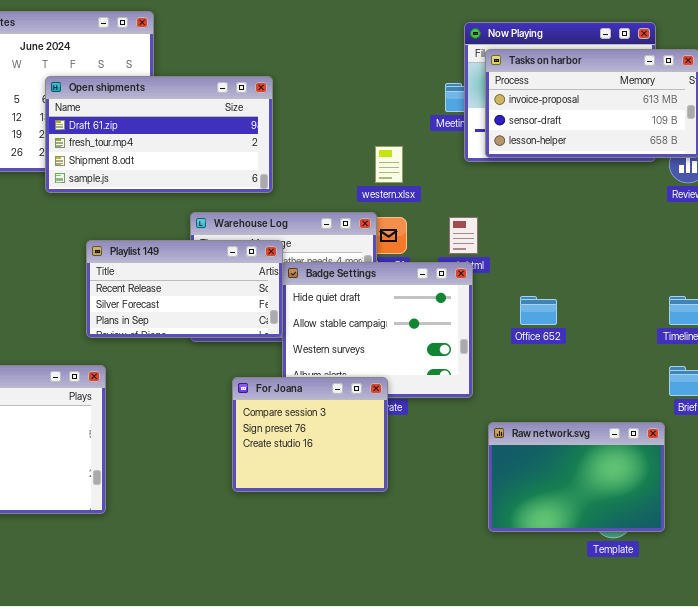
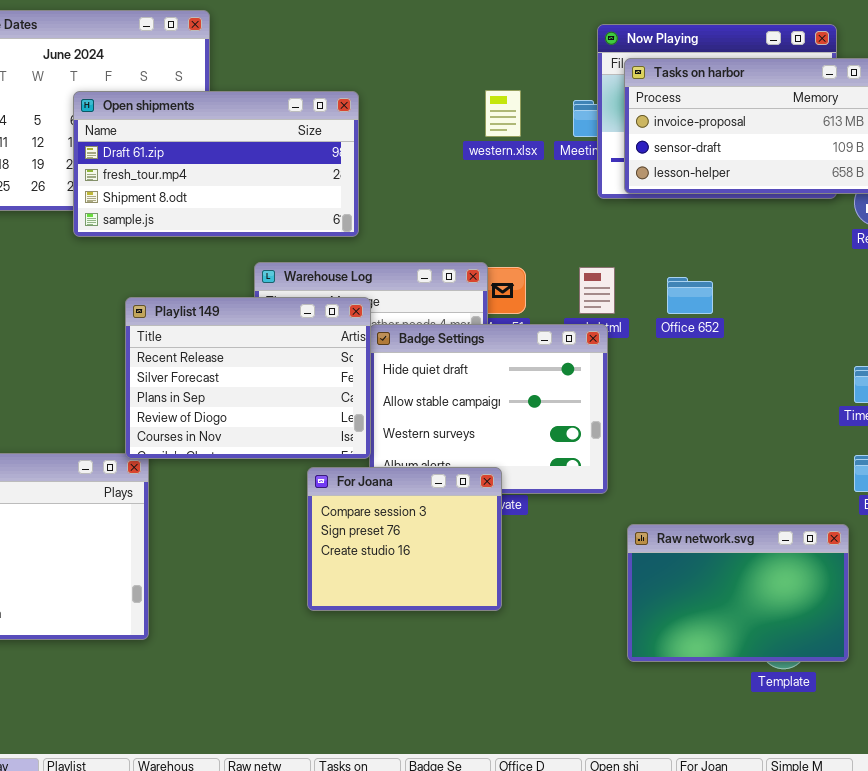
western.xlsx: [375,146,403,183] -> [485,90,521,137], moved
Playlist 149: [86,240,283,338] -> [125,297,371,459], resized
Office 652: [520,296,557,325] -> [667,277,713,314], moved

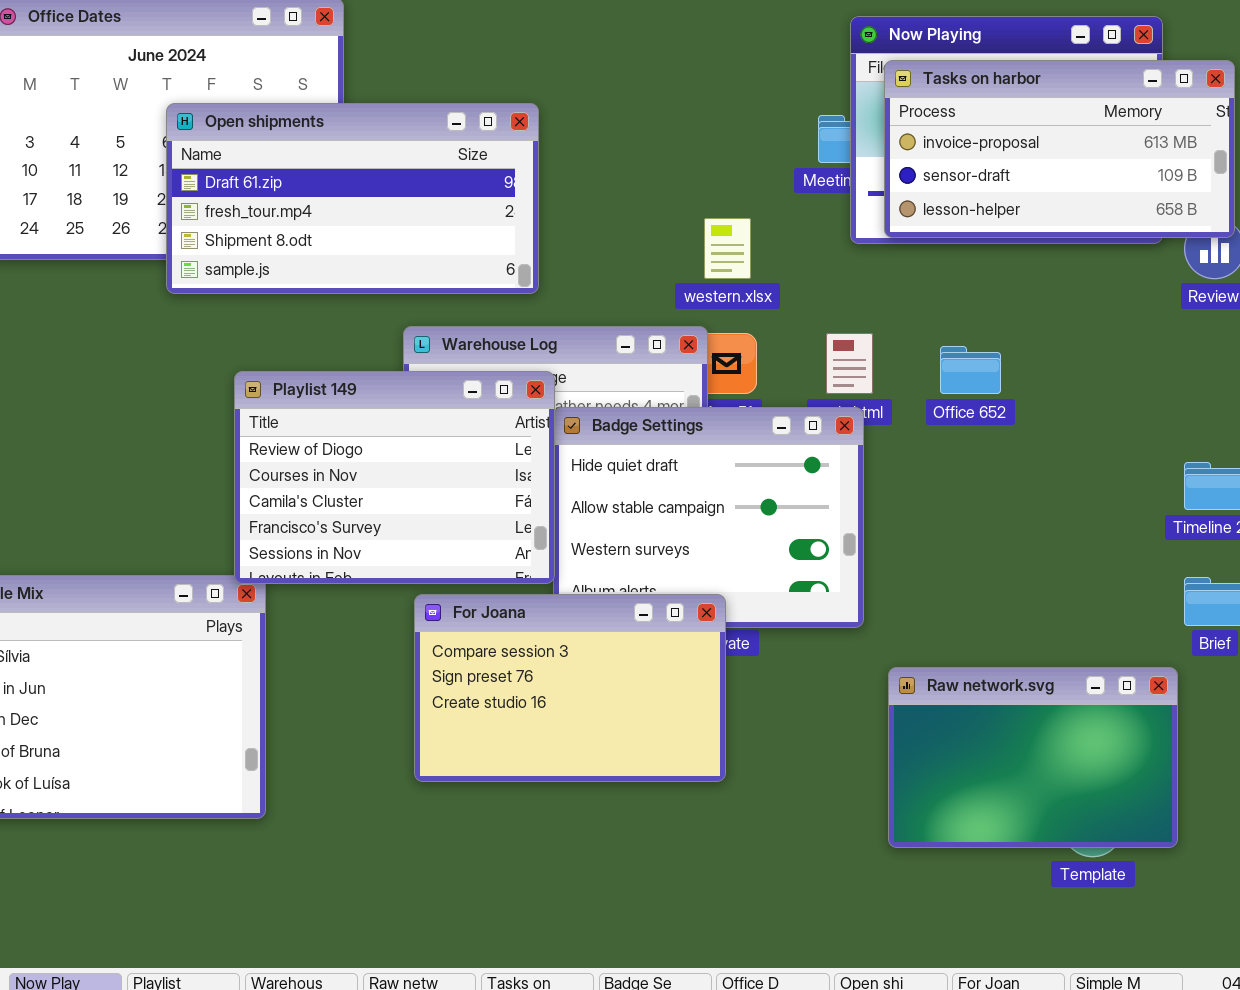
western.xlsx: [485,90,521,137] -> [704,218,751,279], moved
Playlist 149: [125,297,371,459] -> [234,371,555,584], scrolled down 3 rows
For Joana: [307,467,502,611] -> [414,594,726,782], resized

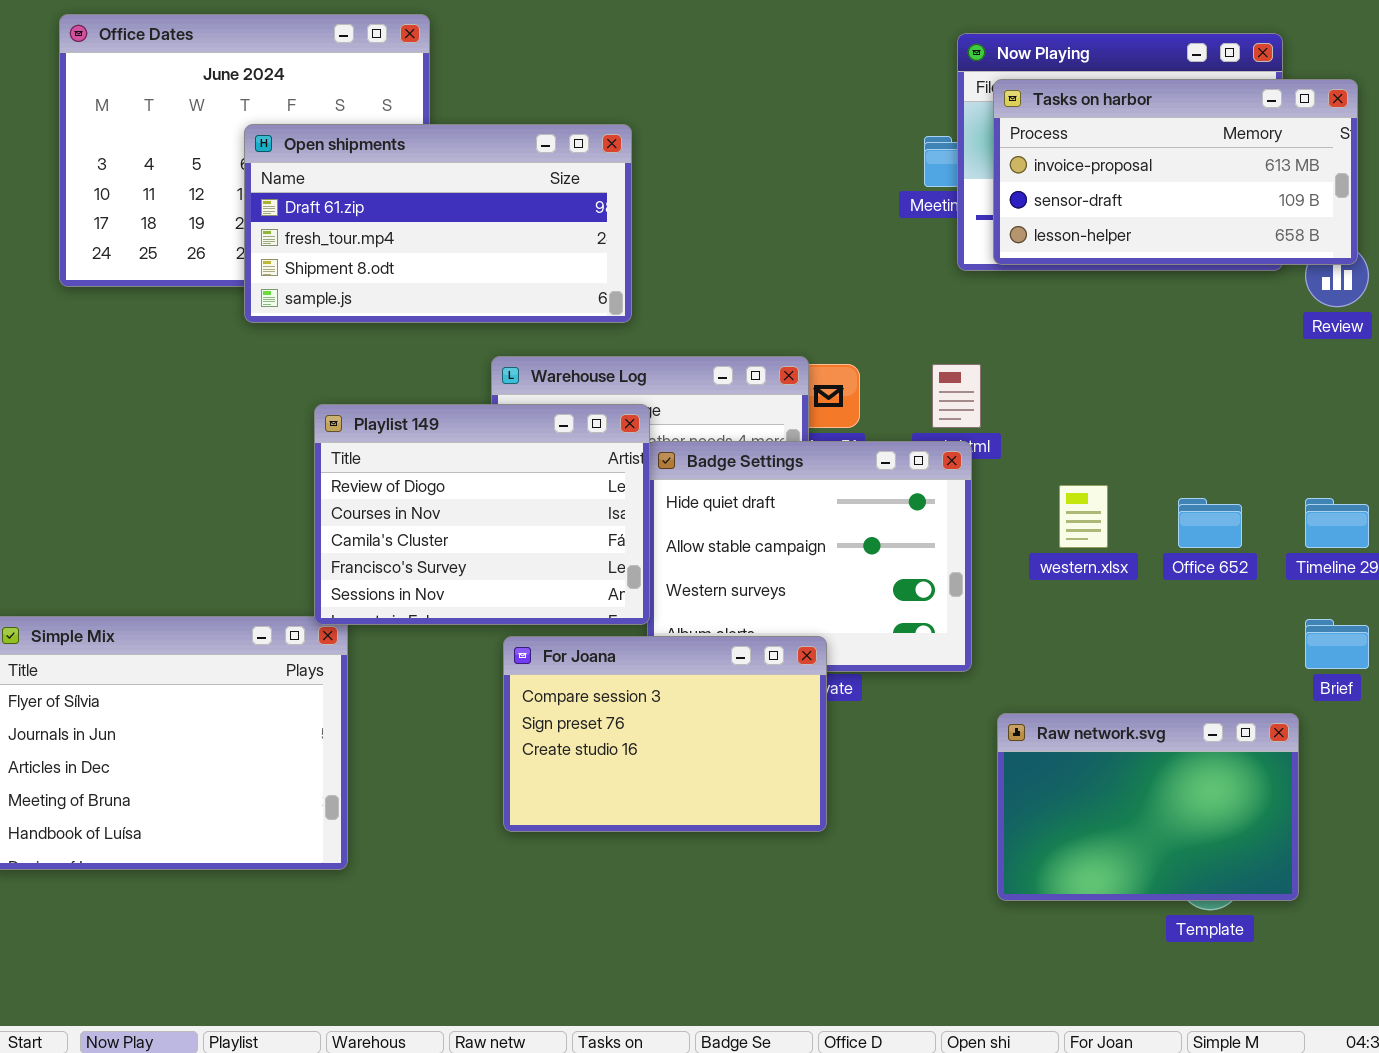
western.xlsx: [704,218,751,279] -> [1059,485,1108,548], moved
Office 652: [940,346,1001,394] -> [1178,498,1242,548], moved

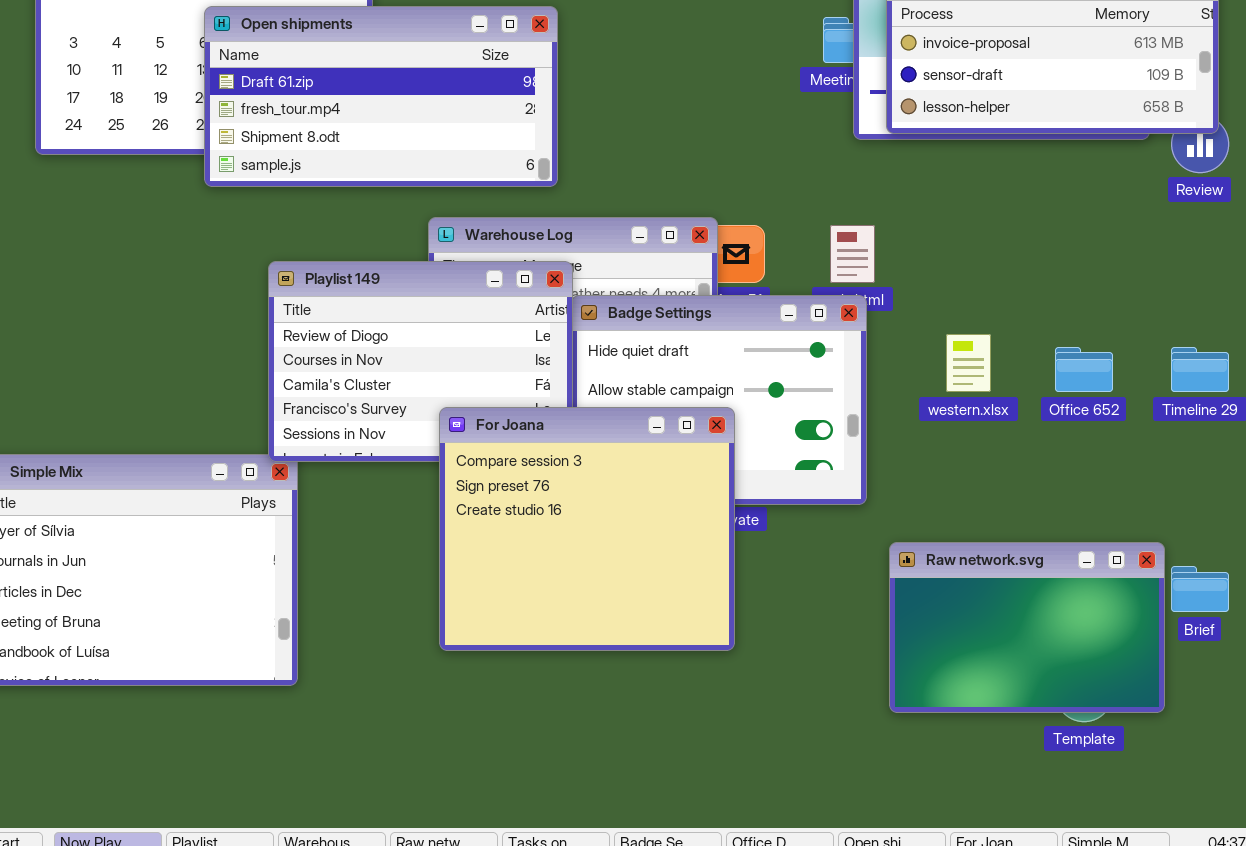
Brief: [1305,619,1369,669] -> [1171,566,1229,612], moved
For Joana: [503,636,827,832] -> [439,407,735,651], resized

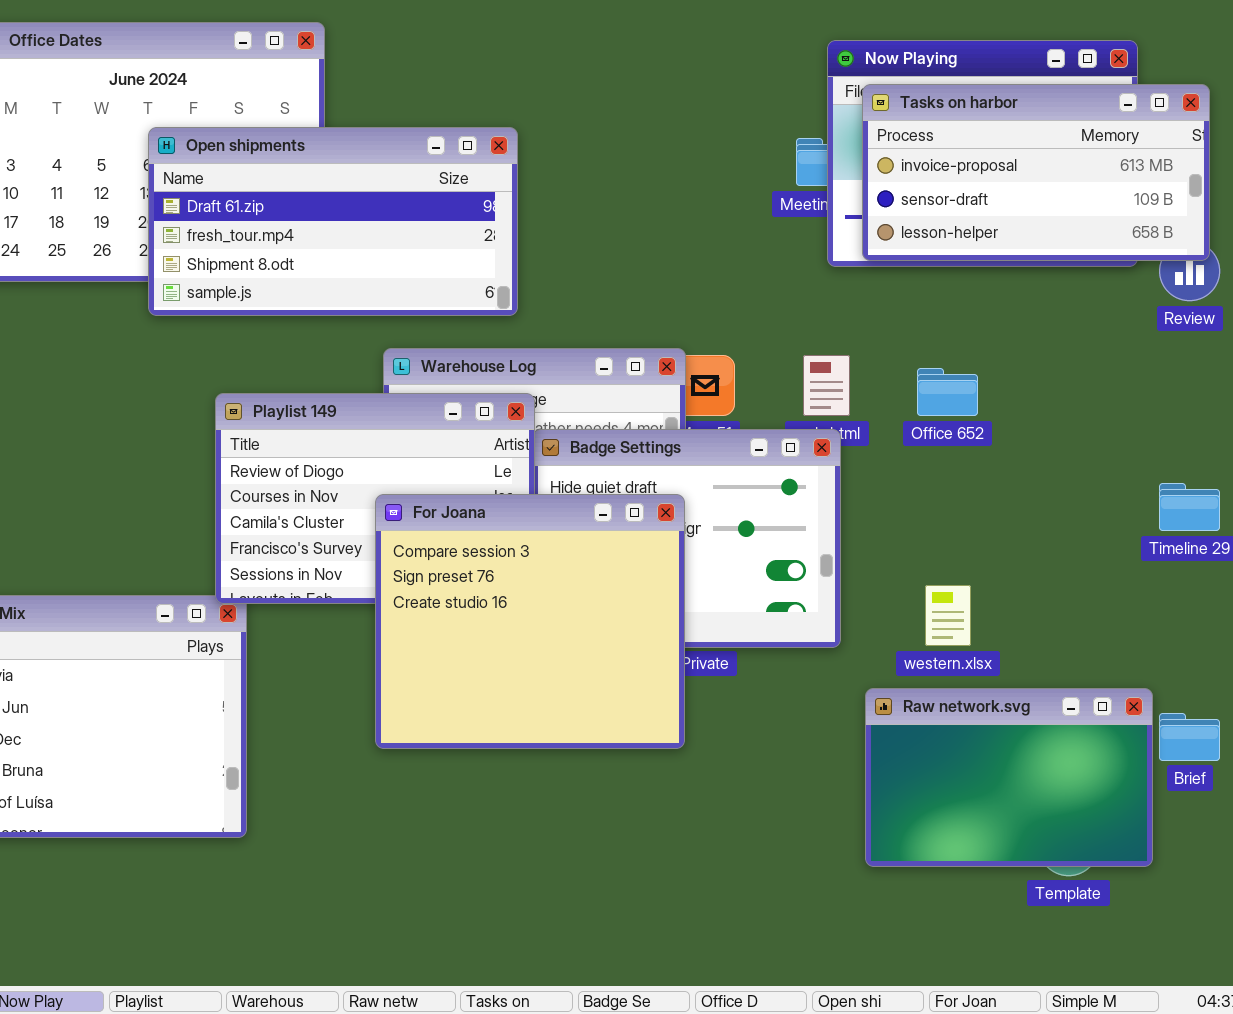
western.xlsx: [946,334,991,392] -> [925,585,971,646], moved
Office 652: [1055,347,1113,392] -> [917,368,978,416], moved
For Joana: [439,407,735,651] -> [375,494,685,749], moved

